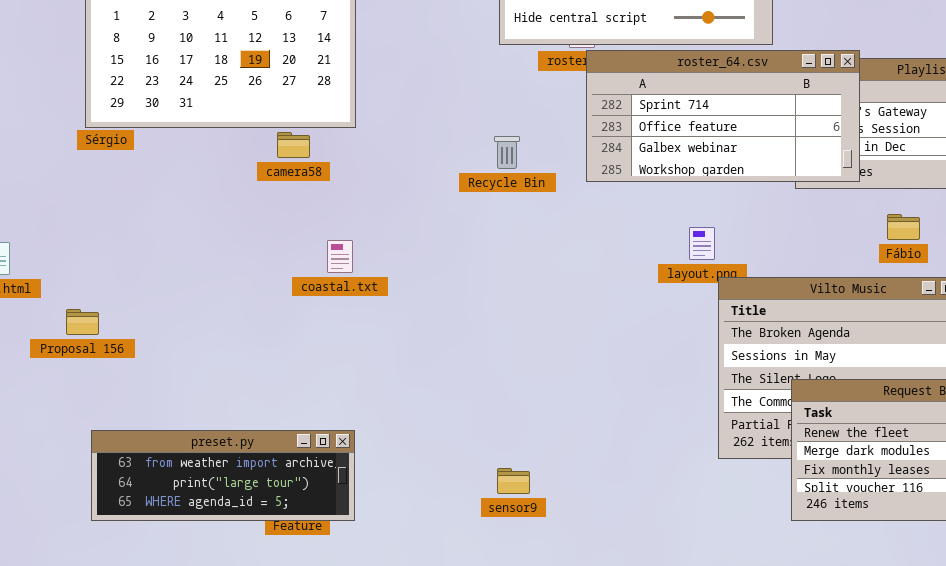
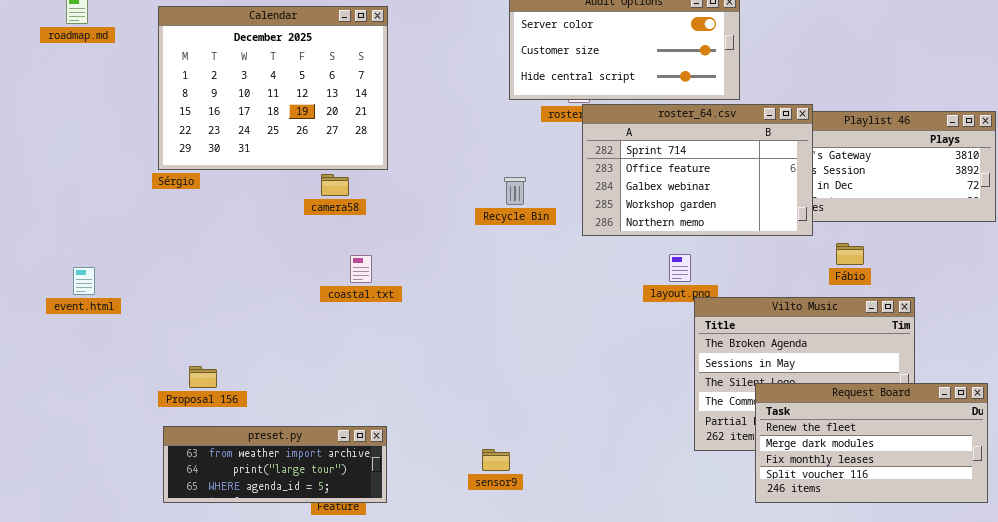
roster_64.csv: [586,50,860,182] -> [582,104,813,236], resized
coastal.txt: [327,240,353,273] -> [350,255,372,283], moved
Proposal 156: [66,309,99,335] -> [189,366,217,388], moved
sensor9: [497,468,530,494] -> [482,449,510,471], moved

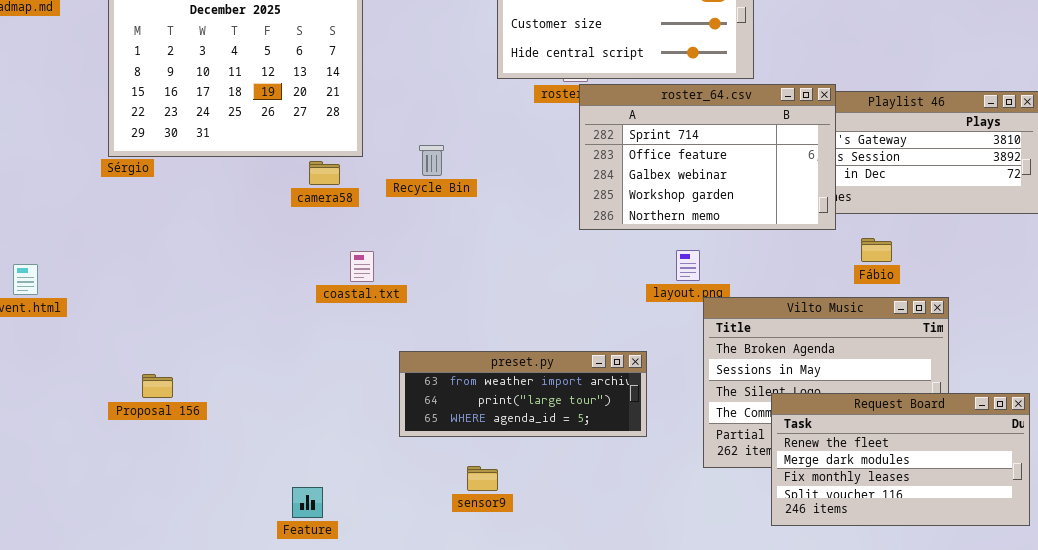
camera58: [321,174,349,196] -> [309,161,340,185], moved
Recycle Bin: [504,177,526,205] -> [419,145,444,176], moved
coastal.txt: [350,255,372,283] -> [350,251,374,282], moved
preset.py: [163,426,387,503] -> [399,351,647,437], moved

